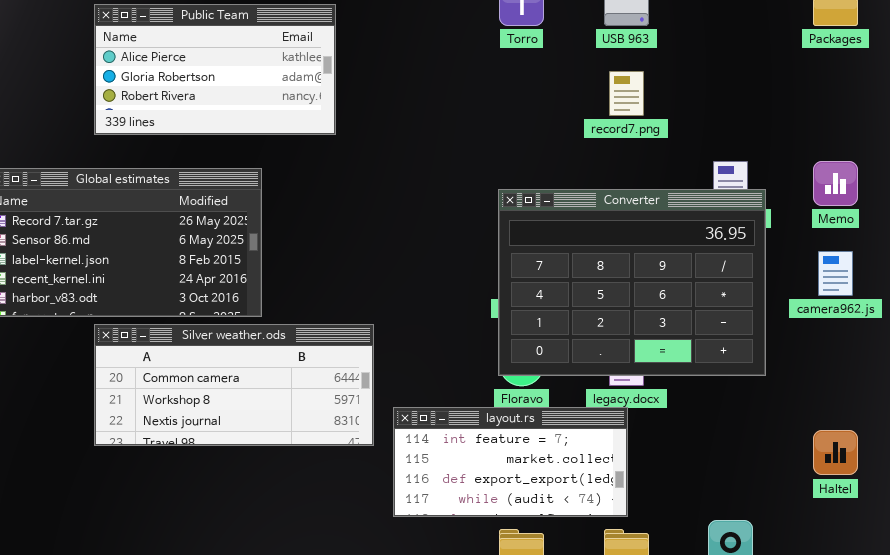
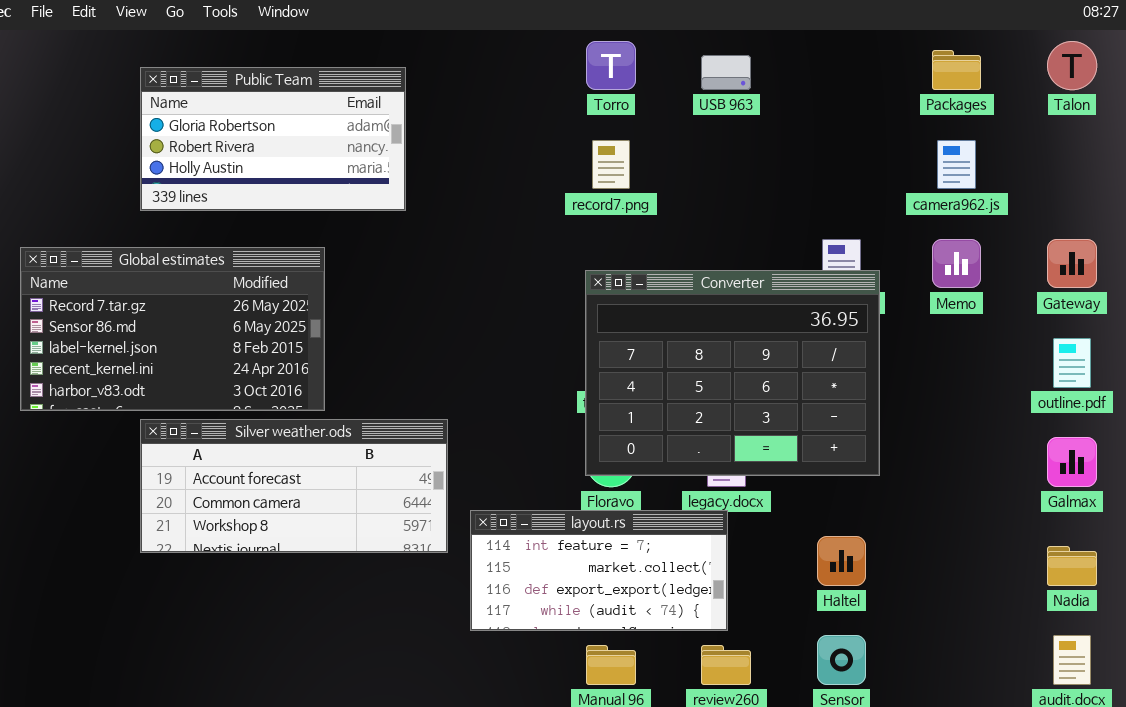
Public Team: [94,4,336,135] -> [140,67,406,211], scrolled down 1 row
record7.png: [609,71,644,116] -> [592,140,630,189], moved
camera962.js: [818,251,853,296] -> [937,140,976,189], moved
Silver weather.ods: [94,324,374,446] -> [140,419,448,553], scrolled up 1 row
Haltel: [813,430,858,475] -> [817,536,866,586], moved

